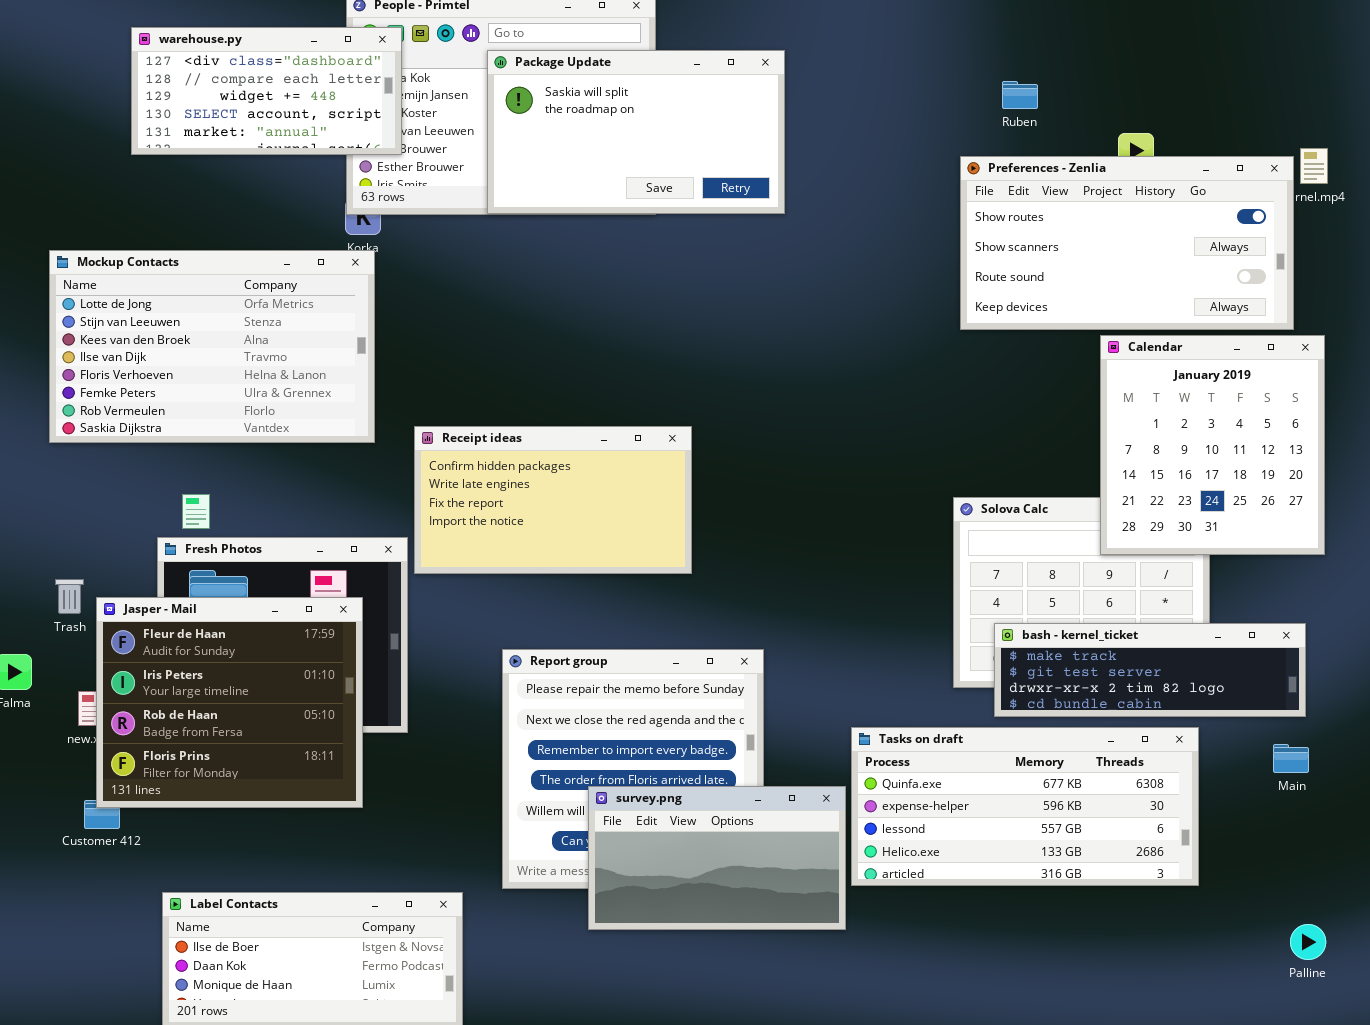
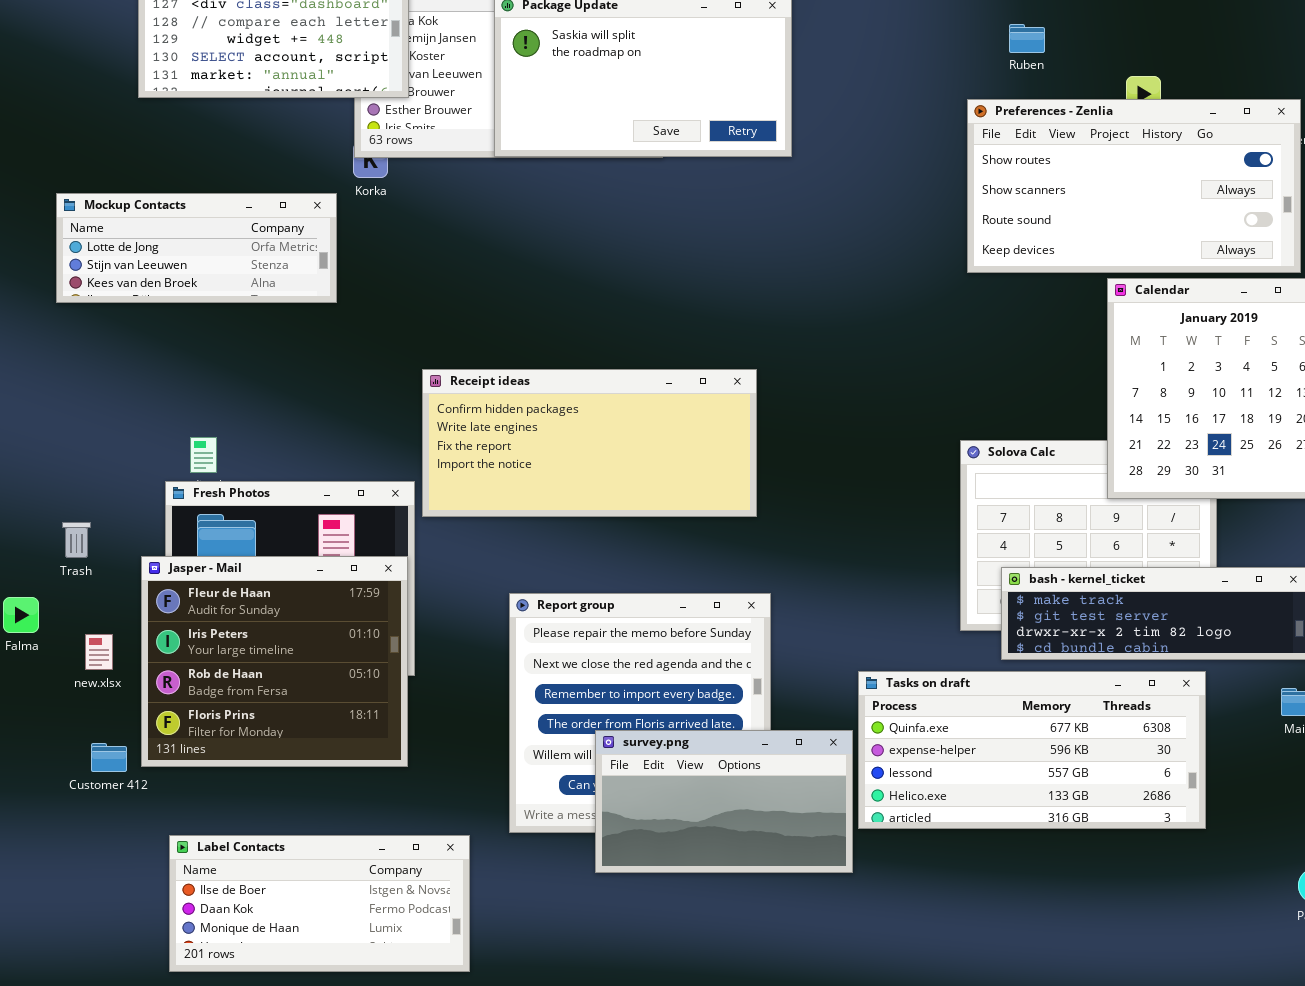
Mockup Contacts: [49,250,375,443] -> [56,193,337,303], resized
Receipt ideas: [414,426,692,574] -> [422,369,757,517], resized
Jasper - Mail: [96,597,363,808] -> [141,556,408,767], moved

